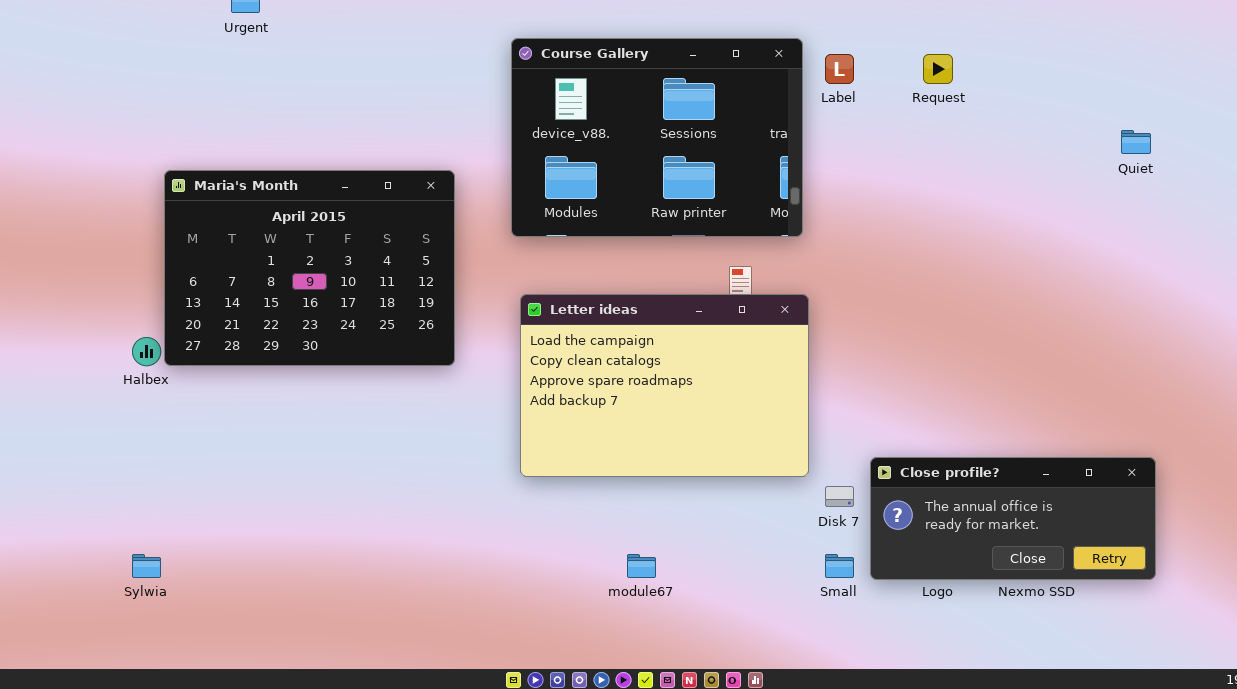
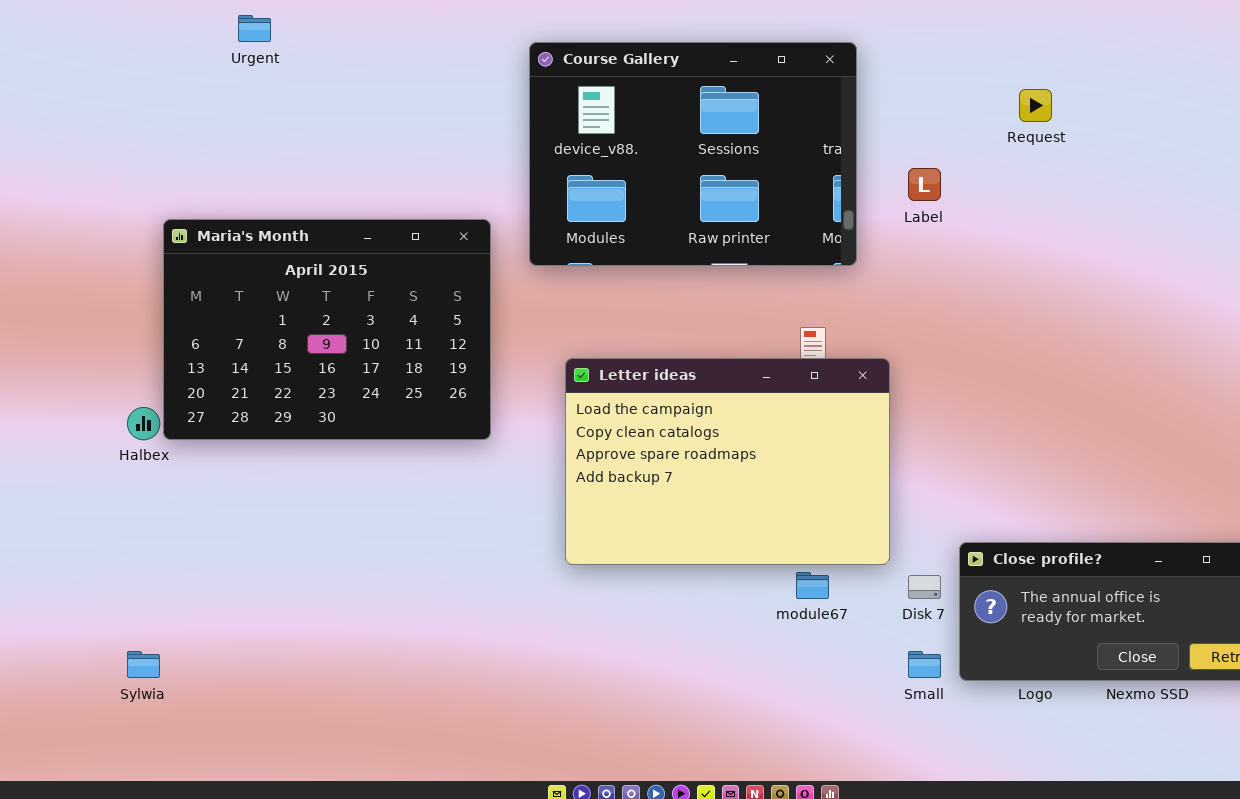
Course Gallery: [511,38,803,237] -> [529,42,857,266], moved
Label: [825,54,854,84] -> [908,168,941,201], moved
module67: [627,554,656,578] -> [796,572,829,599], moved

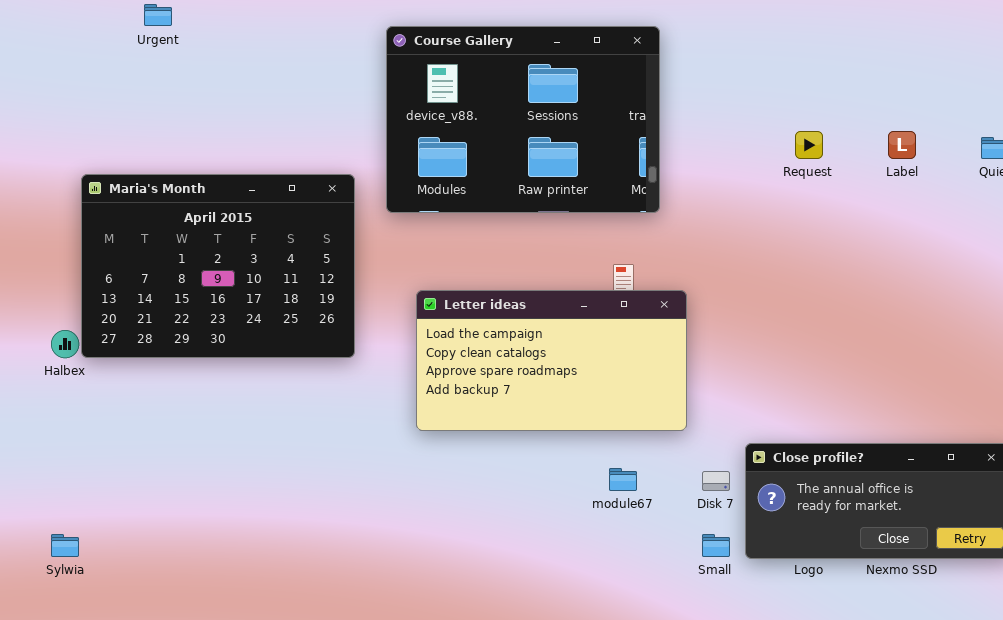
Request: [1019,89,1052,122] -> [795,131,823,159], moved
Label: [908,168,941,201] -> [888,131,916,159], moved
Letter ideas: [565,358,890,565] -> [416,290,687,431], resized

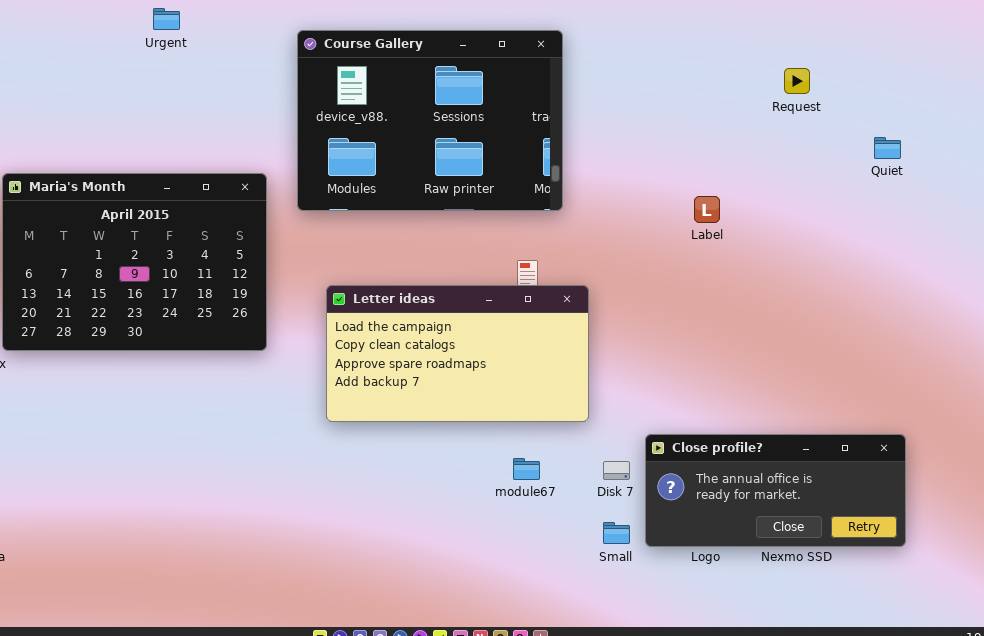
Urgent: [144,4,172,26] -> [153,8,180,30], moved
Request: [795,131,823,159] -> [784,68,810,94], moved
Label: [888,131,916,159] -> [694,196,720,223], moved

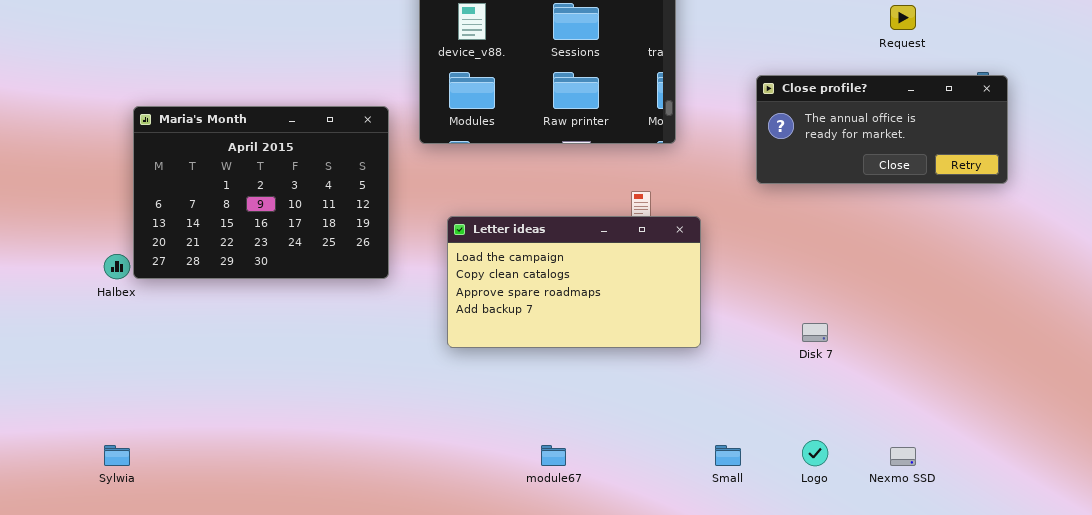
Close profile?: [645,434,906,547] -> [756,75,1008,184], moved
module67: [513,458,540,480] -> [541,445,566,466], moved
Disk 7: [603,461,630,480] -> [802,323,828,342], moved

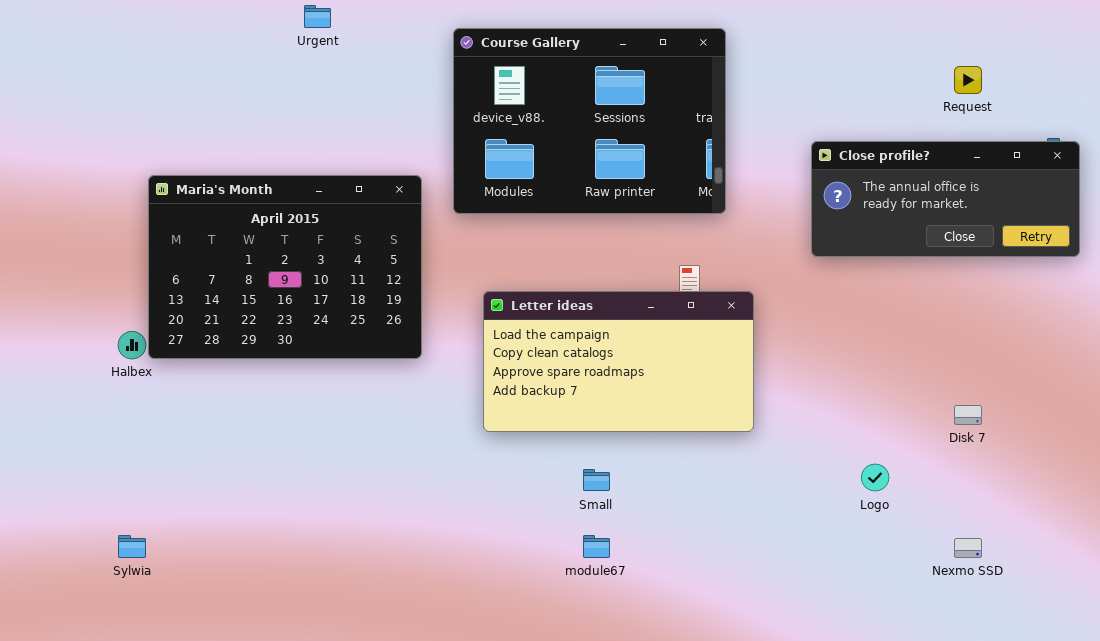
Disk 7: [802,323,828,342] -> [954,405,982,425], moved
Logo: [802,440,828,466] -> [861,464,889,491], moved
Small: [715,445,741,466] -> [583,469,610,491], moved

